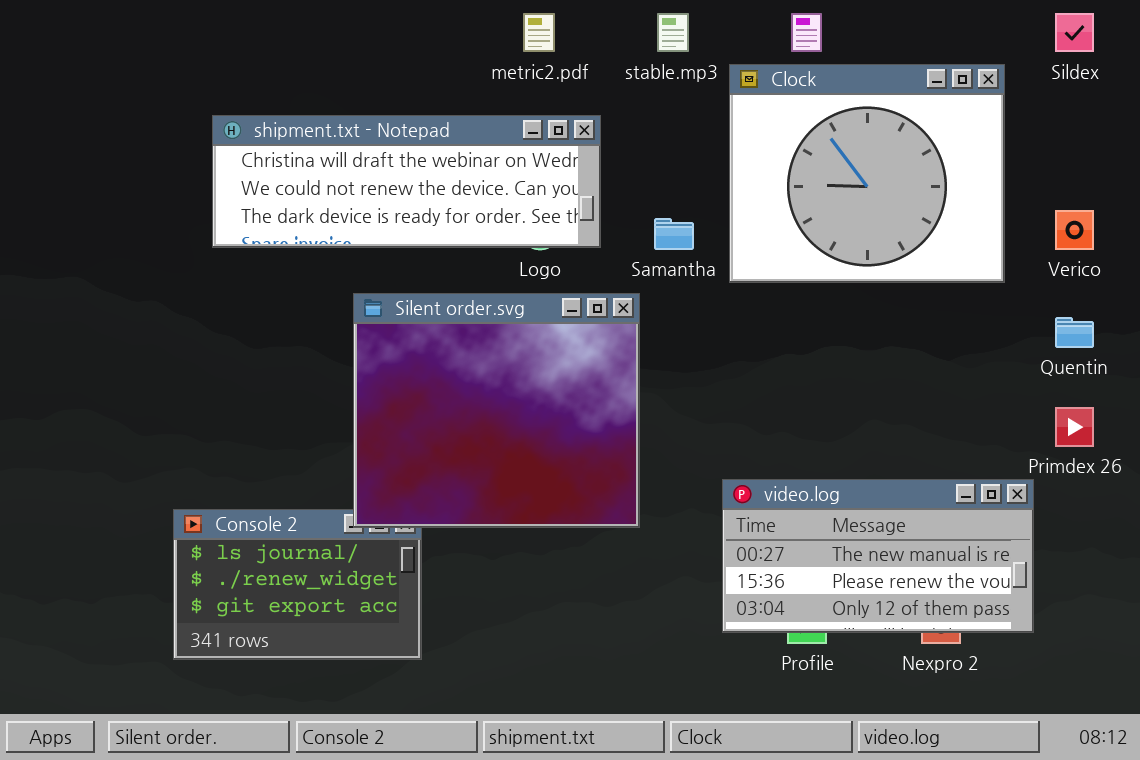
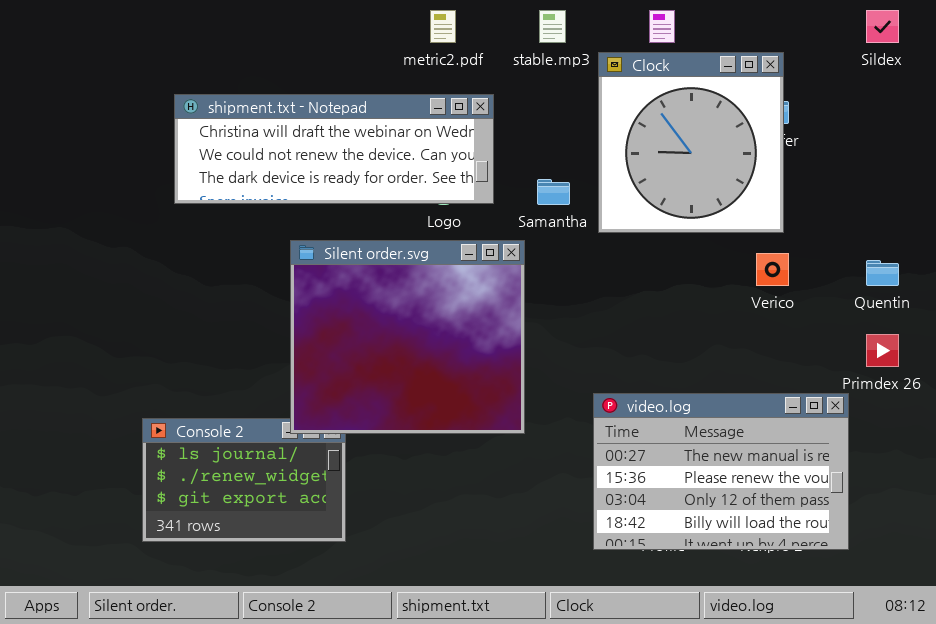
Clock: [729,64,1005,283] -> [598,52,784,233], resized
Verico: [1055,210,1094,250] -> [756,253,789,286], moved
video.log: [722,479,1034,633] -> [593,393,849,550], resized

